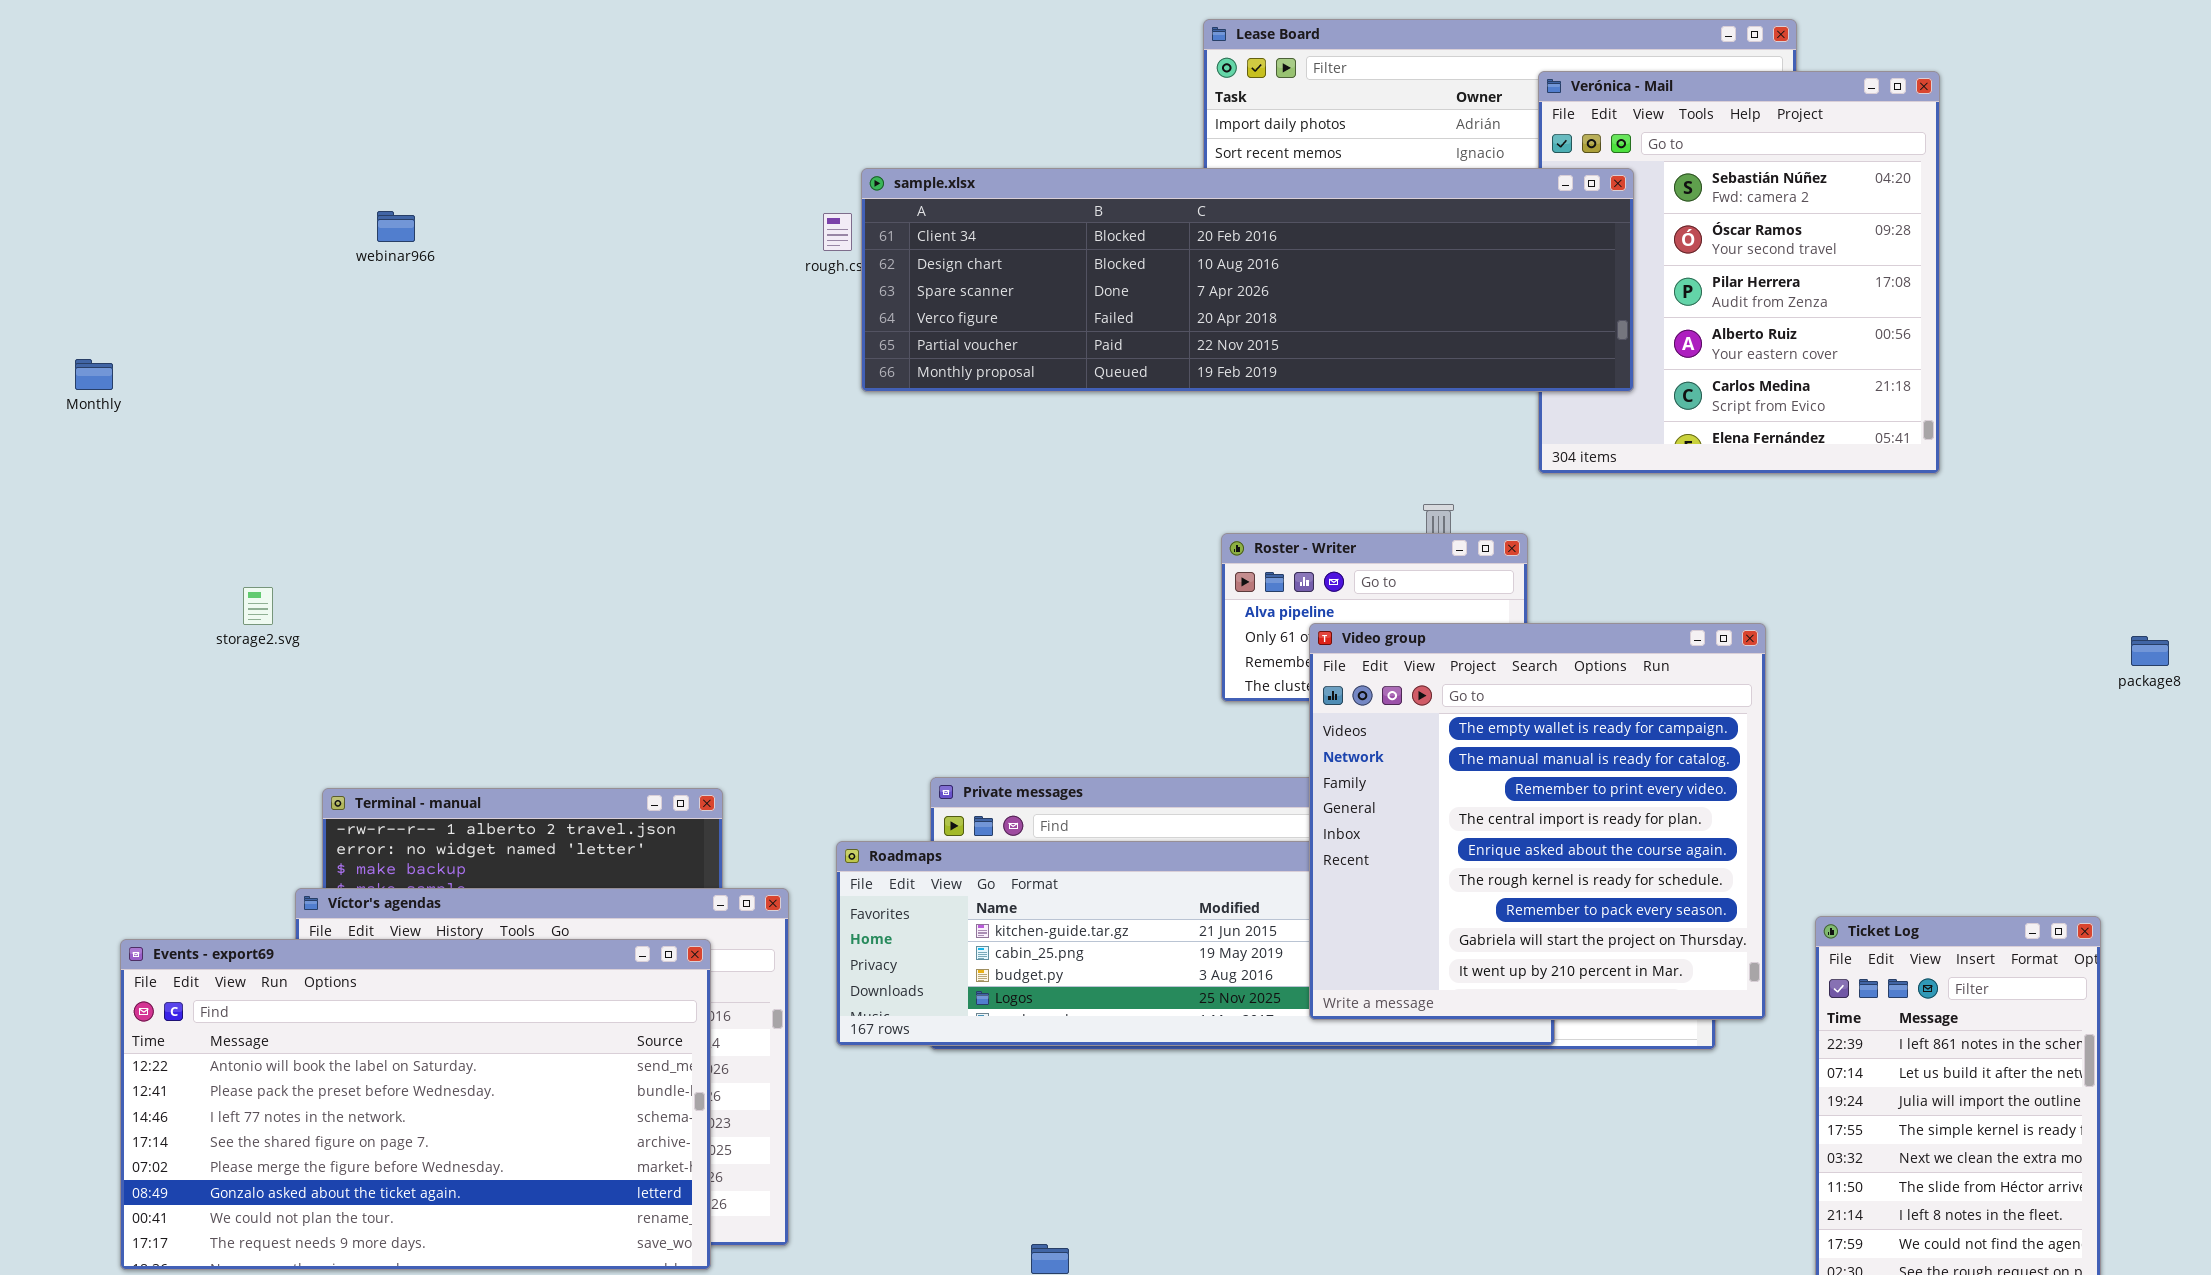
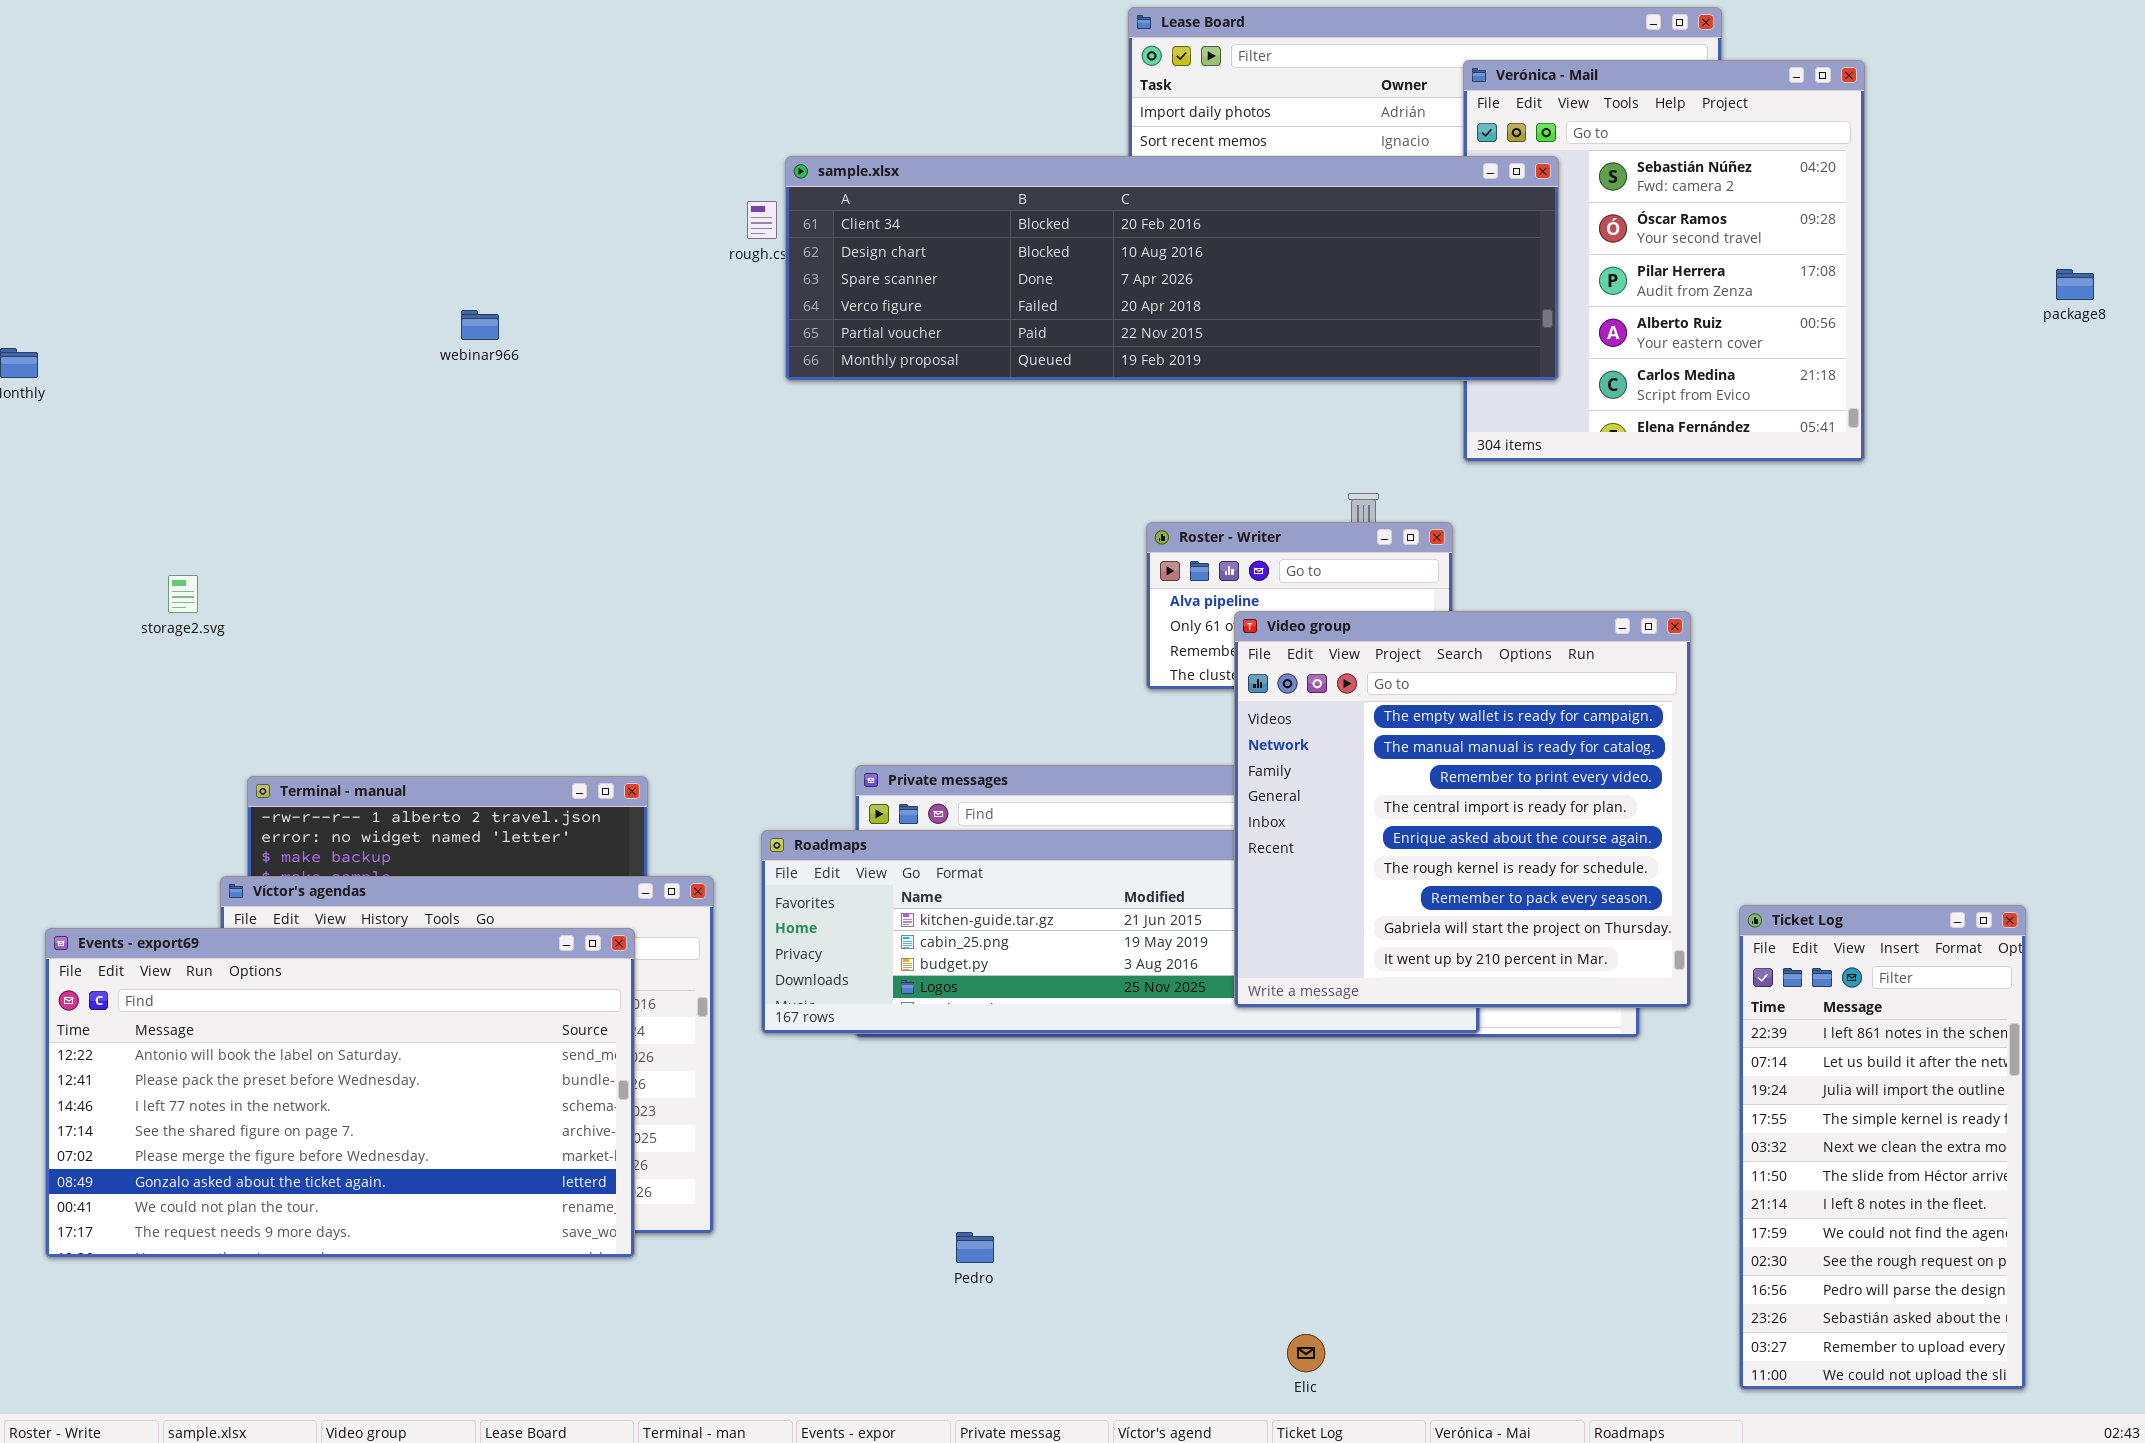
webinar966: [377,211,415,242] -> [461,310,499,340], moved
package8: [2131,636,2169,666] -> [2056,269,2094,300], moved

